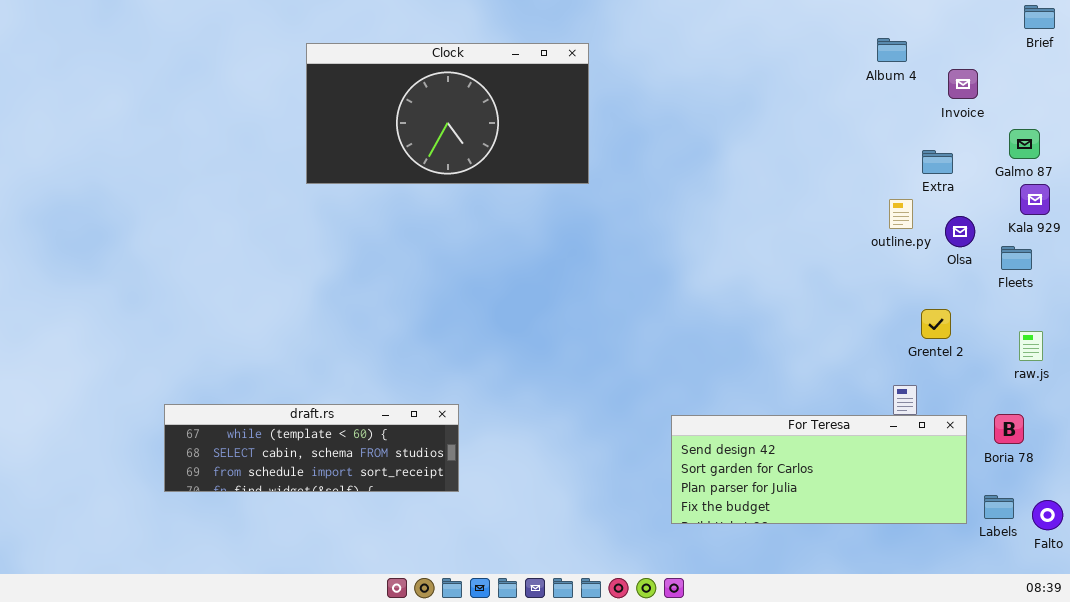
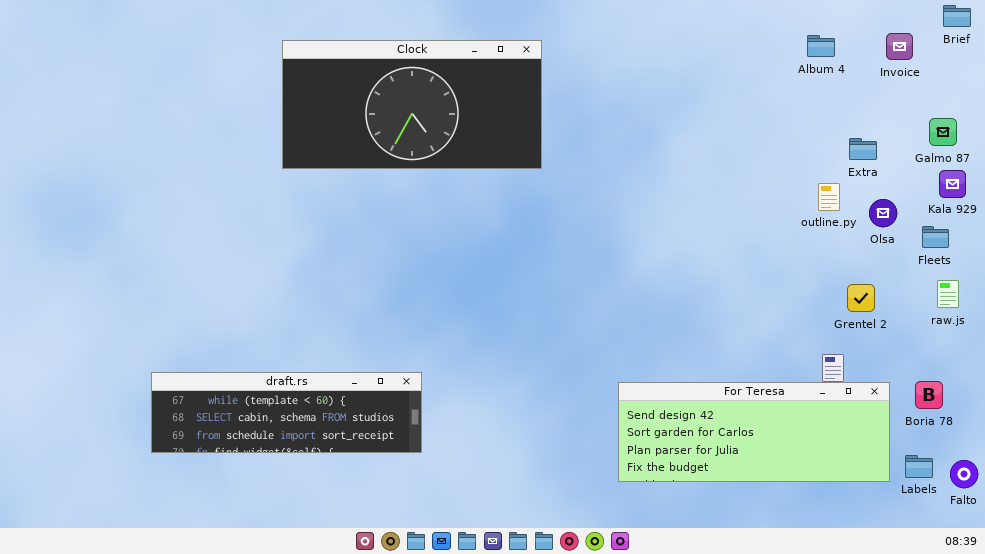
Invoice: [948,69,978,99] -> [886,33,913,60], moved
raw.js: [1019,331,1043,361] -> [937,280,959,308], moved

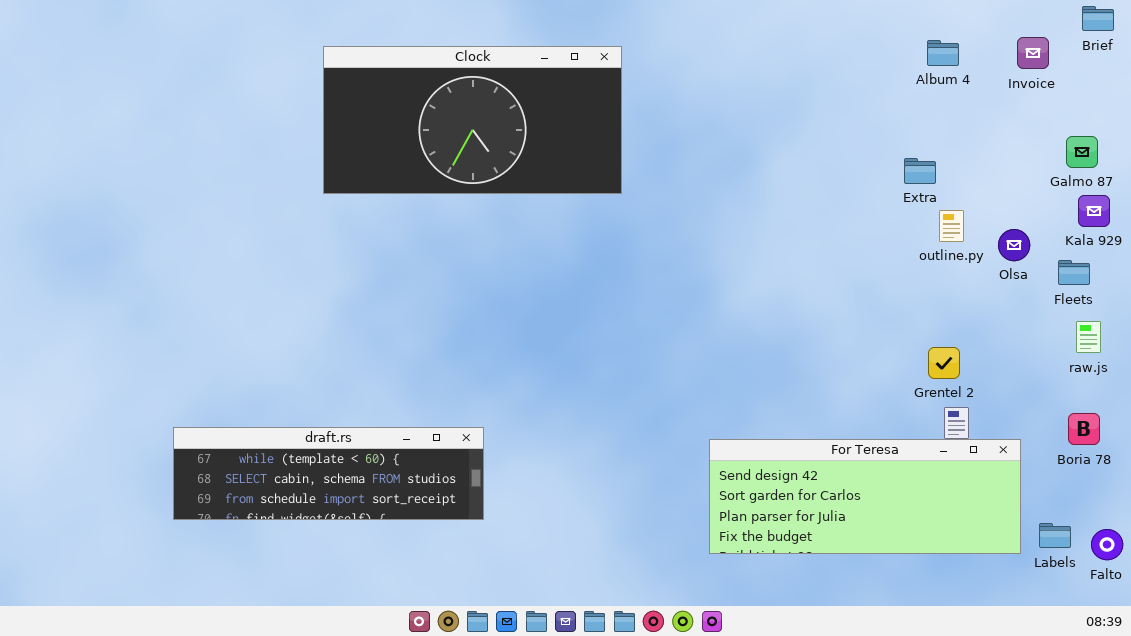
Extra: [849,138,877,160] -> [904,158,936,184], moved
Grentel 2: [847,284,875,312] -> [928,347,960,379], moved
Boria 78: [915,381,943,409] -> [1068,413,1100,445], moved

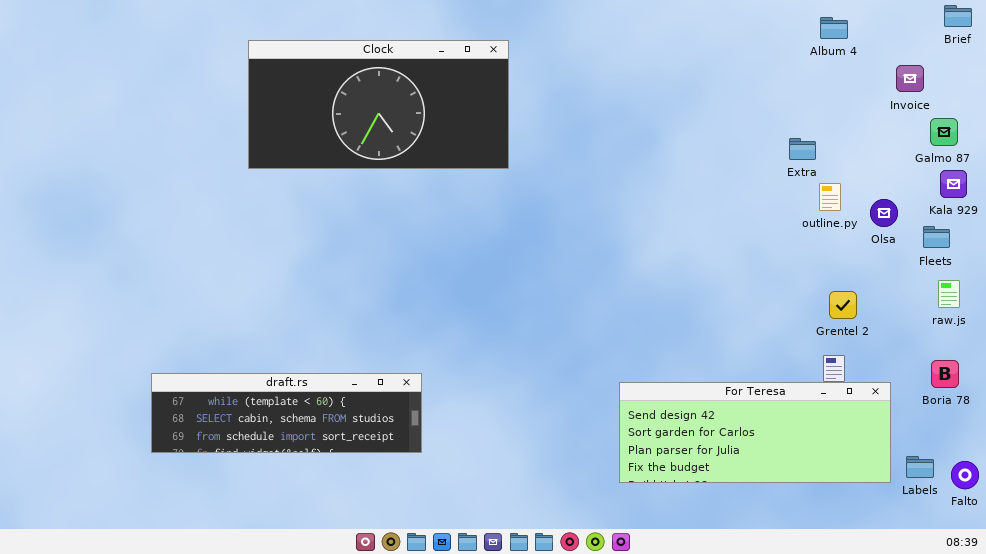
Invoice: [1017,37,1049,69] -> [896,65,924,92], moved
Album 4: [927,40,959,66] -> [820,17,848,39], moved
Clock: [323,46,622,194] -> [248,40,509,169], moved
Grentel 2: [928,347,960,379] -> [829,291,857,319], moved

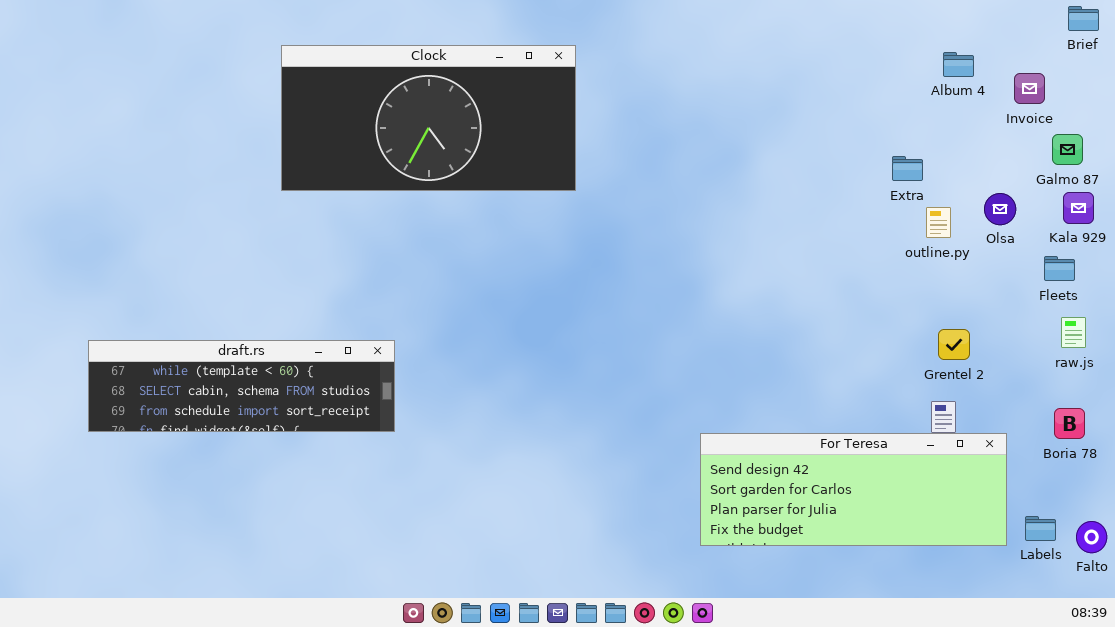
Album 4: [820,17,848,39] -> [943,52,974,77], moved
Olsa: [870,199,898,227] -> [984,193,1016,225], moved
draft.rs: [151,373,422,453] -> [88,340,395,432], moved

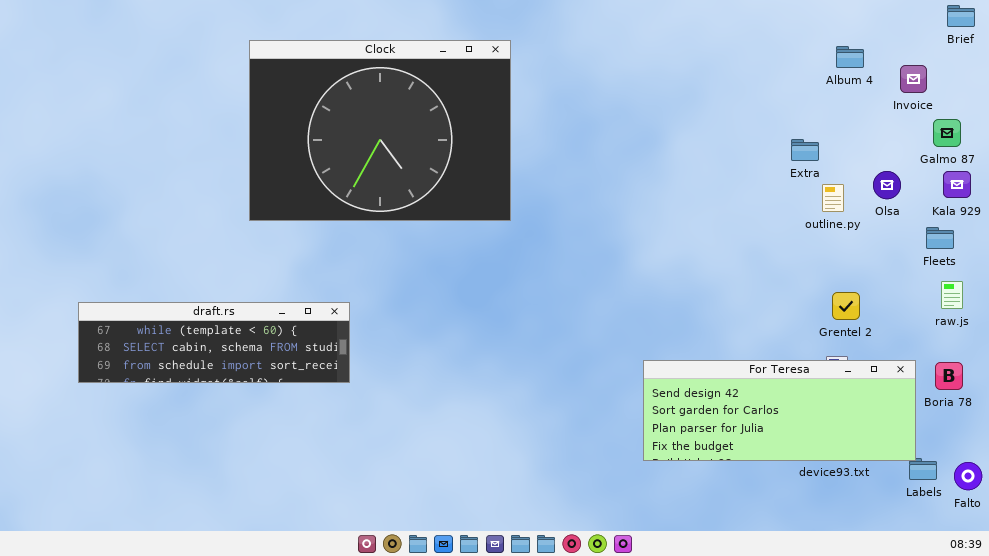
Clock: [281,45,576,191] -> [249,40,511,221], resized
For Teresa: [700,433,1007,546] -> [643,360,916,461], moved

